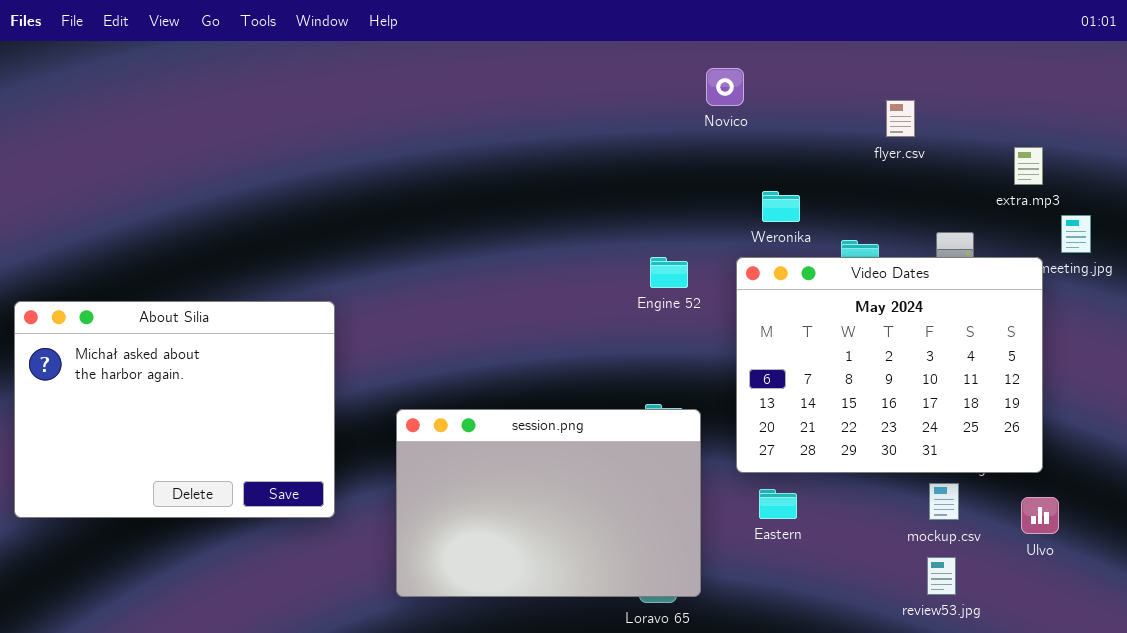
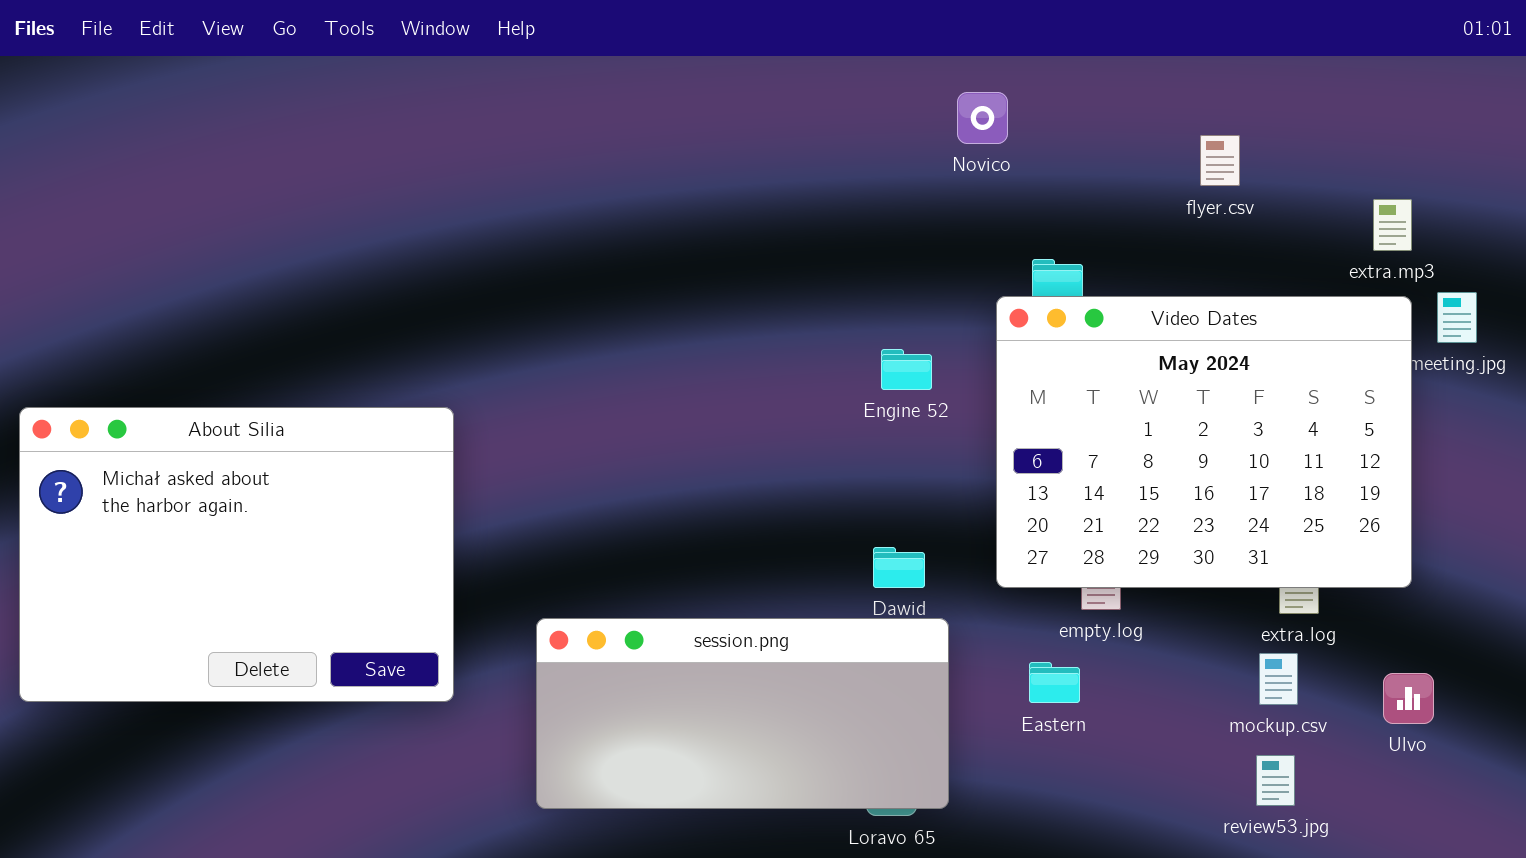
Video Dates: [736,257,1043,473] -> [996,296,1412,588], moved
session.png: [396,409,701,597] -> [536,618,949,809], resized

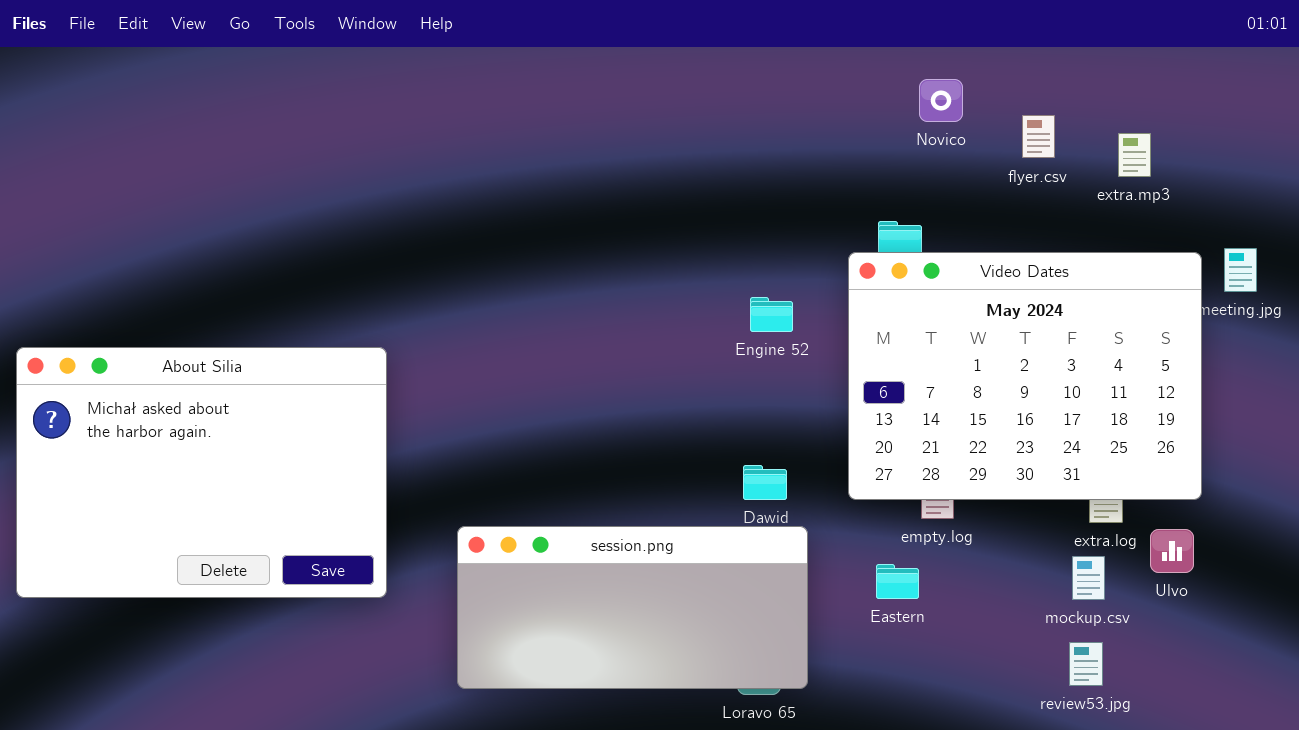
Novico: [957,92,1008,144] -> [919,79,963,122], moved
extra.mp3: [1373,199,1412,251] -> [1118,133,1151,177], moved
Ulvo: [1383,673,1434,724] -> [1150,529,1194,573], moved

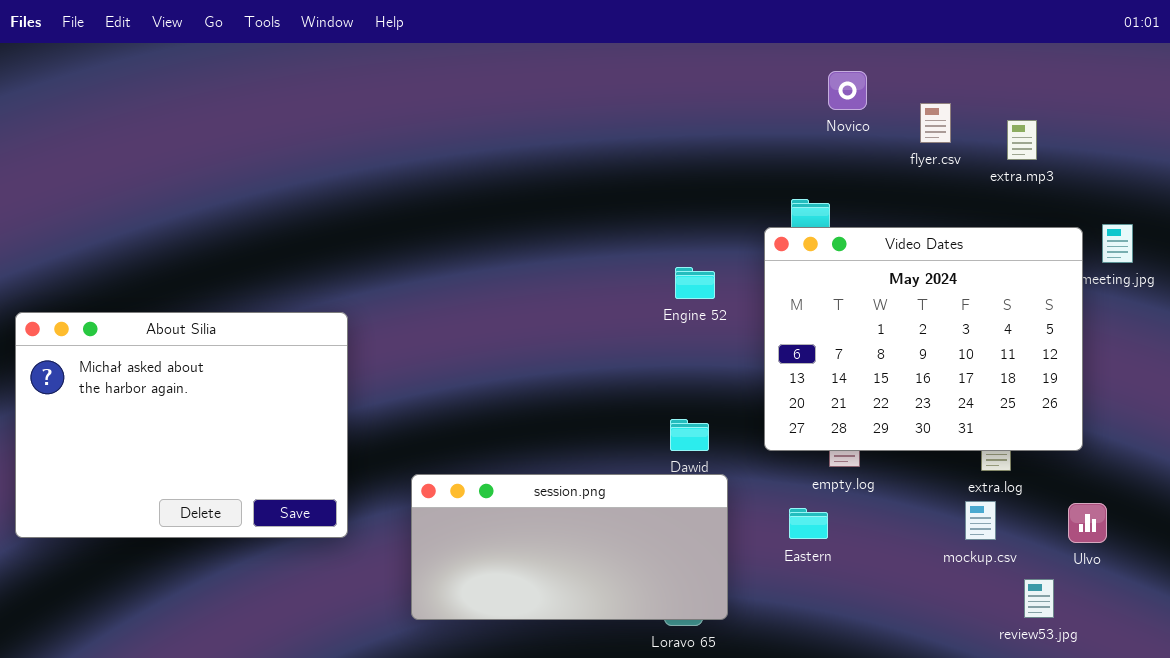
Ulvo: [1150,529,1194,573] -> [1068,503,1107,543], moved
review53.jpg: [1069,642,1103,686] -> [1024,579,1054,618], moved

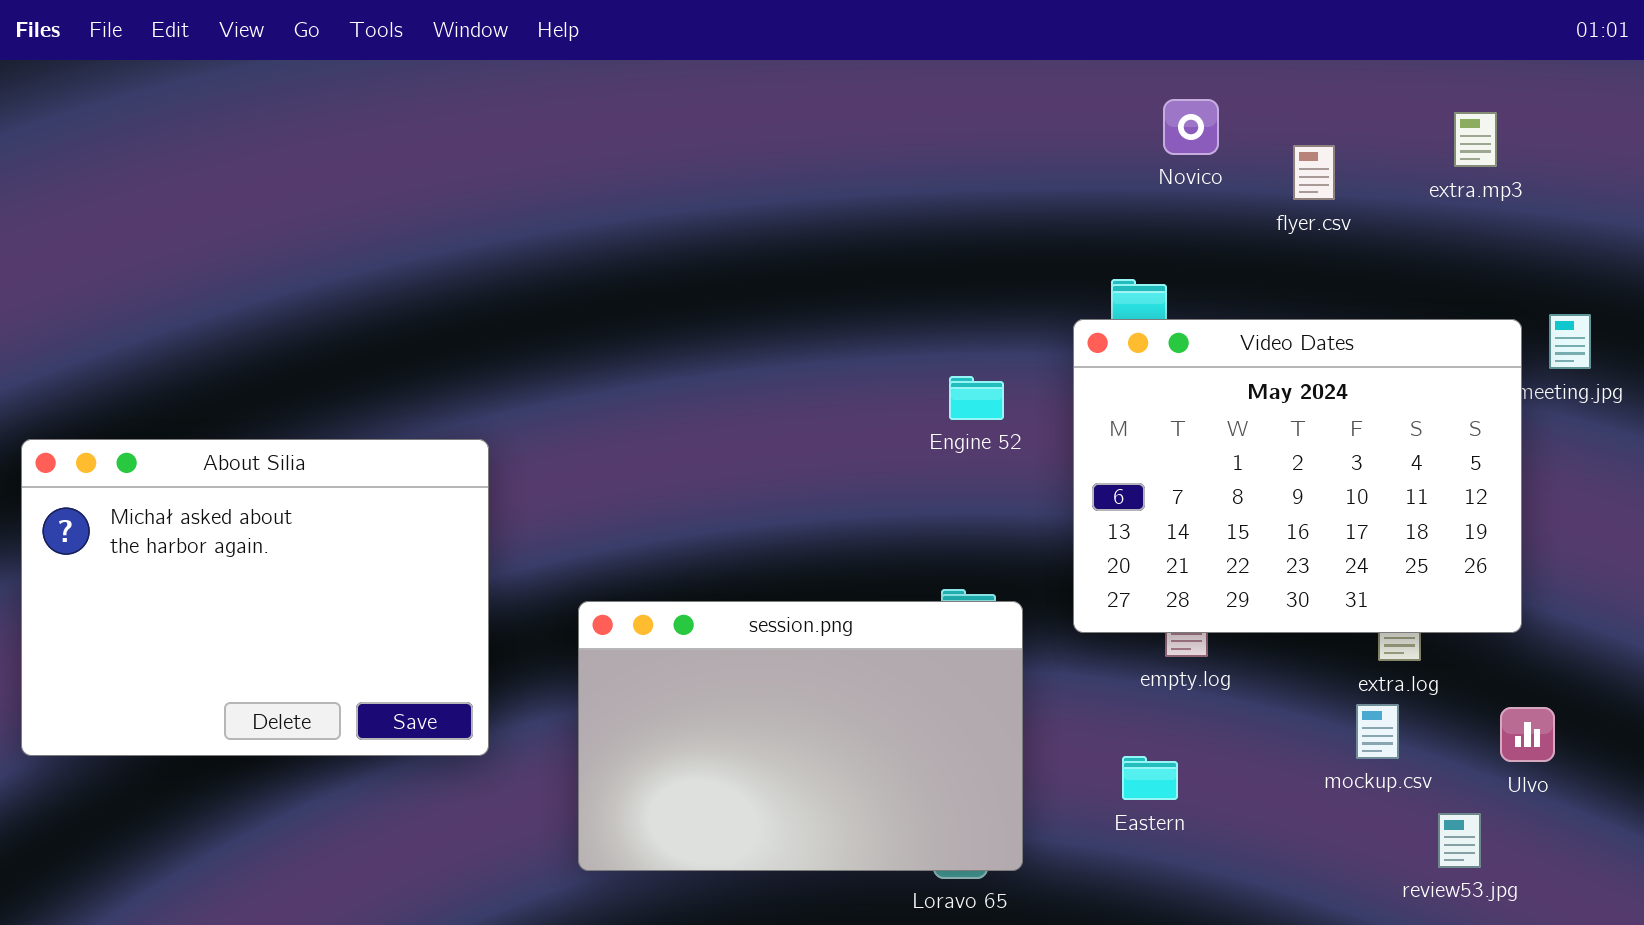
extra.mp3: [1007,120,1037,160] -> [1454,112,1497,167], moved
session.png: [411,474,728,620] -> [578,601,1023,871], resized
Eastern: [789,508,828,539] -> [1122,756,1178,800], moved

